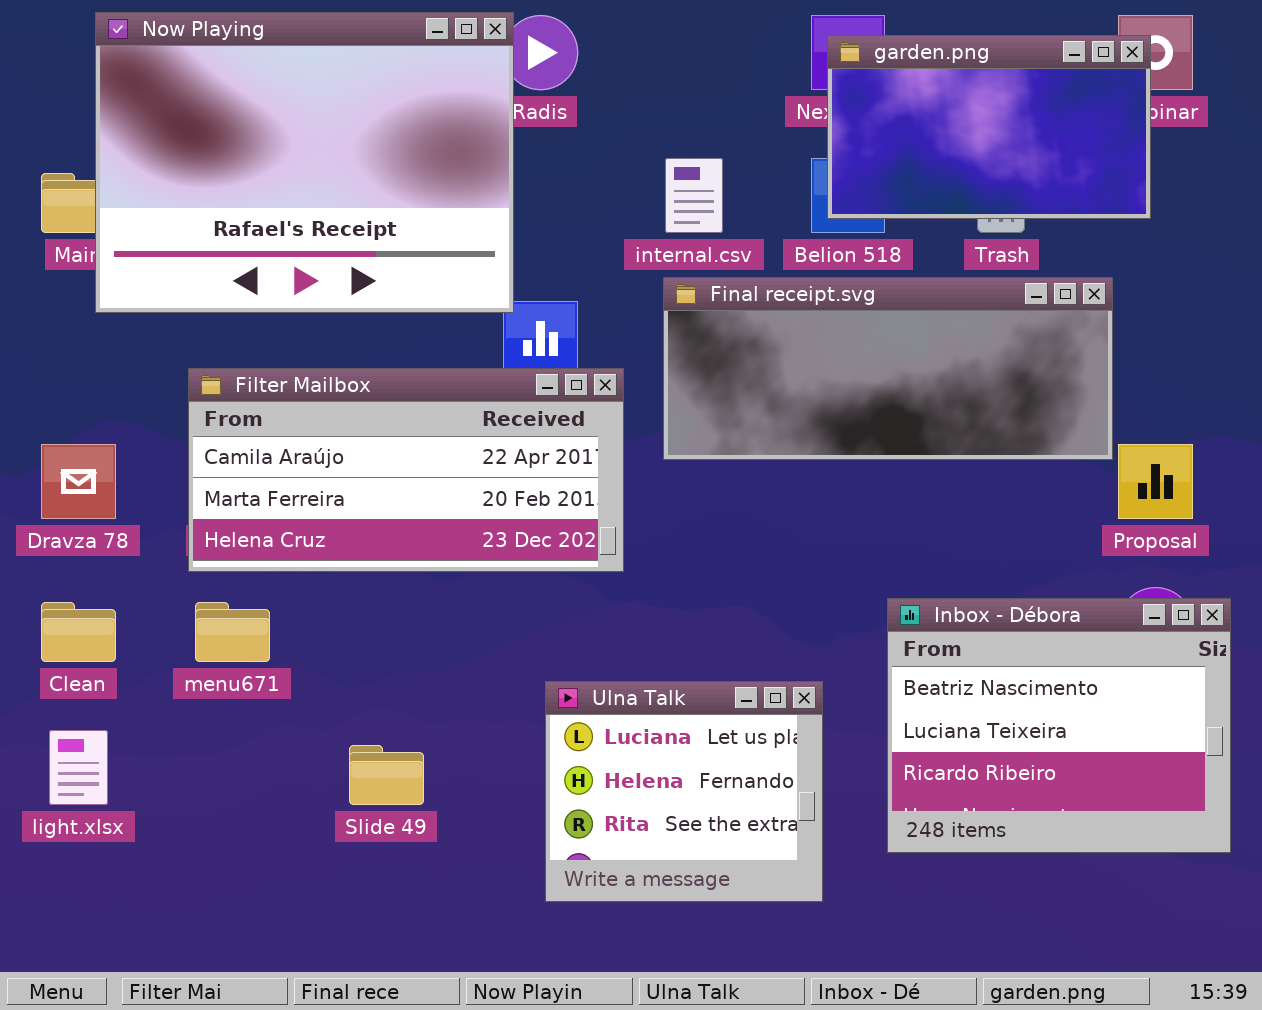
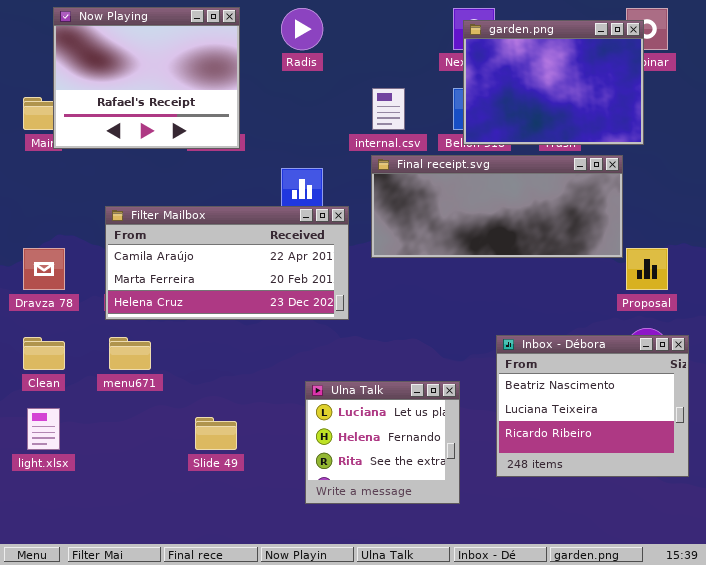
Now Playing: [95,12,514,313] -> [53,7,240,149], resized
garden.png: [827,35,1151,219] -> [463,20,644,145], resized

